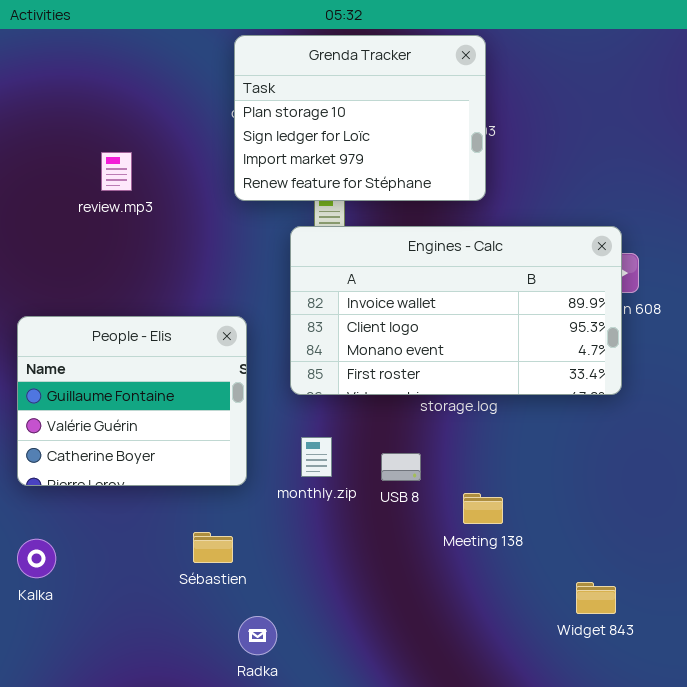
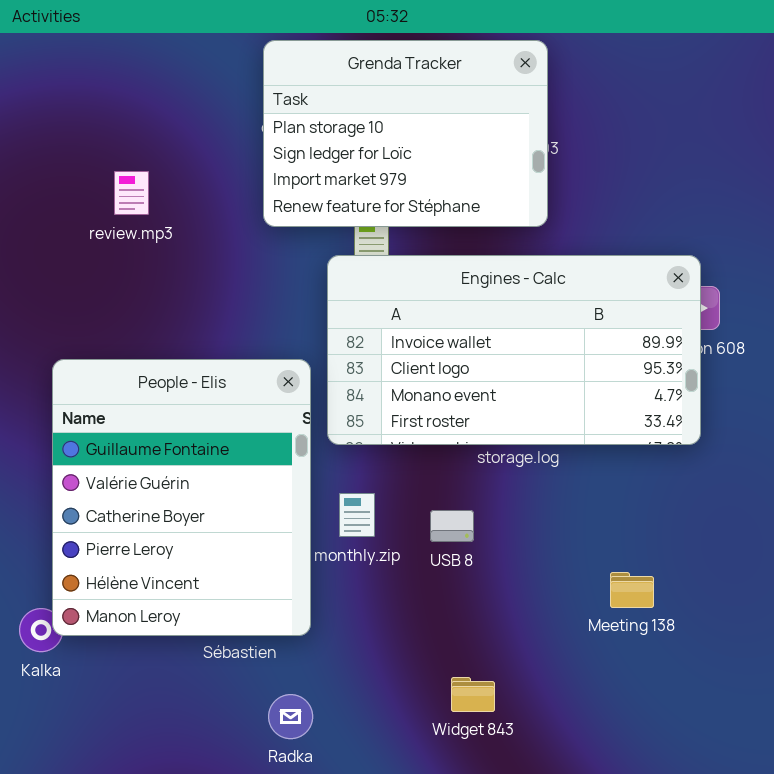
People - Elis: [17,316,247,486] -> [52,359,311,636], moved, resized
Meeting 138: [463,493,503,524] -> [610,572,654,608], moved
Widget 843: [576,582,616,614] -> [451,677,495,712], moved

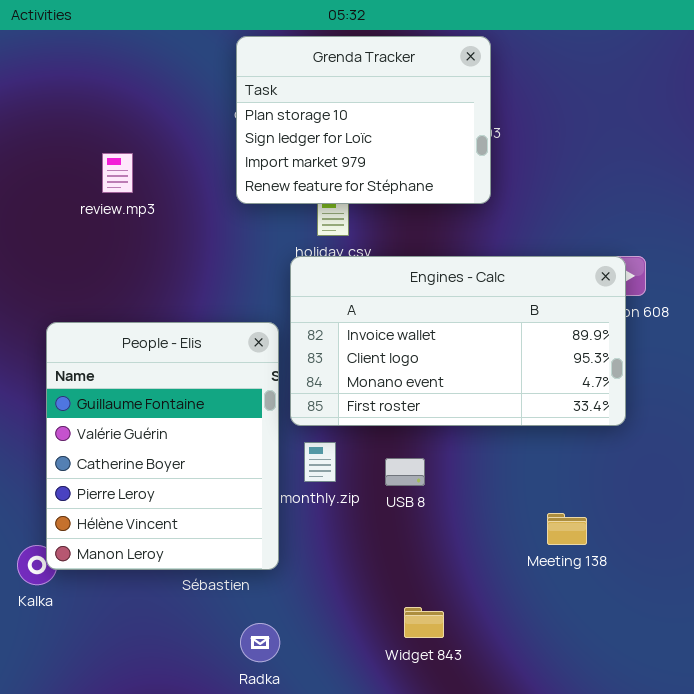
Engines - Calc: [327,255,701,445] -> [290,256,626,426], moved

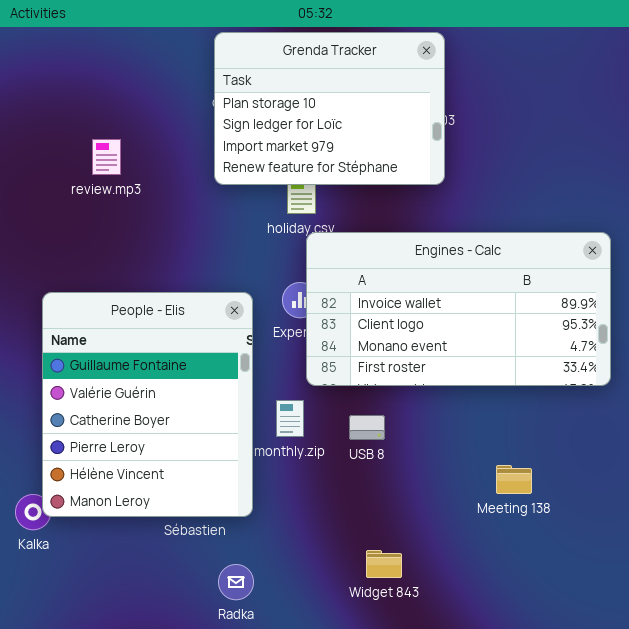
Engines - Calc: [290,256,626,426] -> [306,232,611,386], moved

